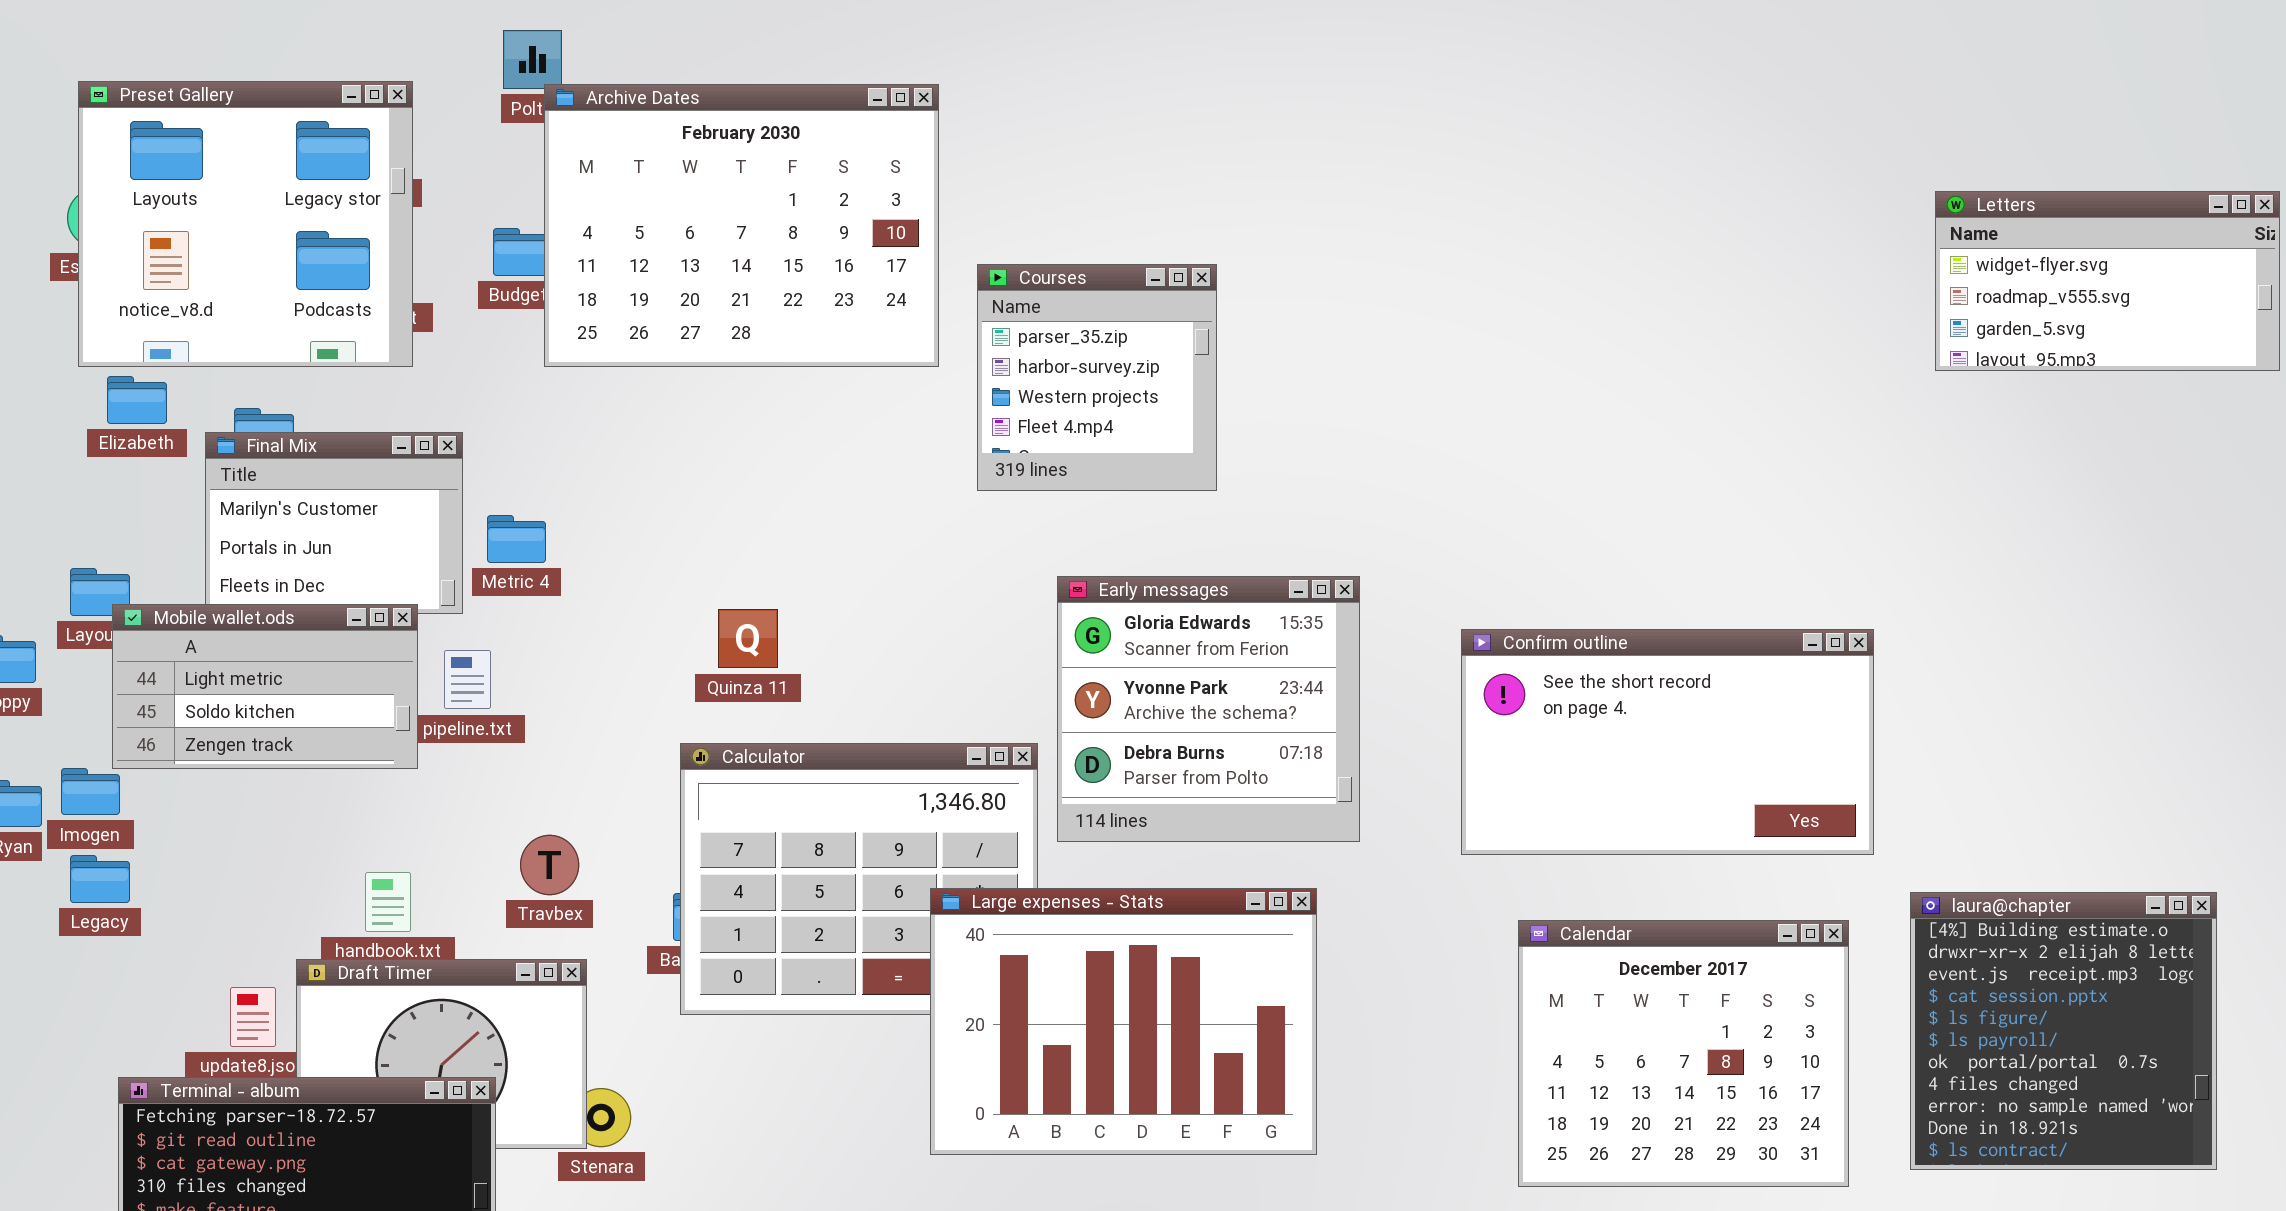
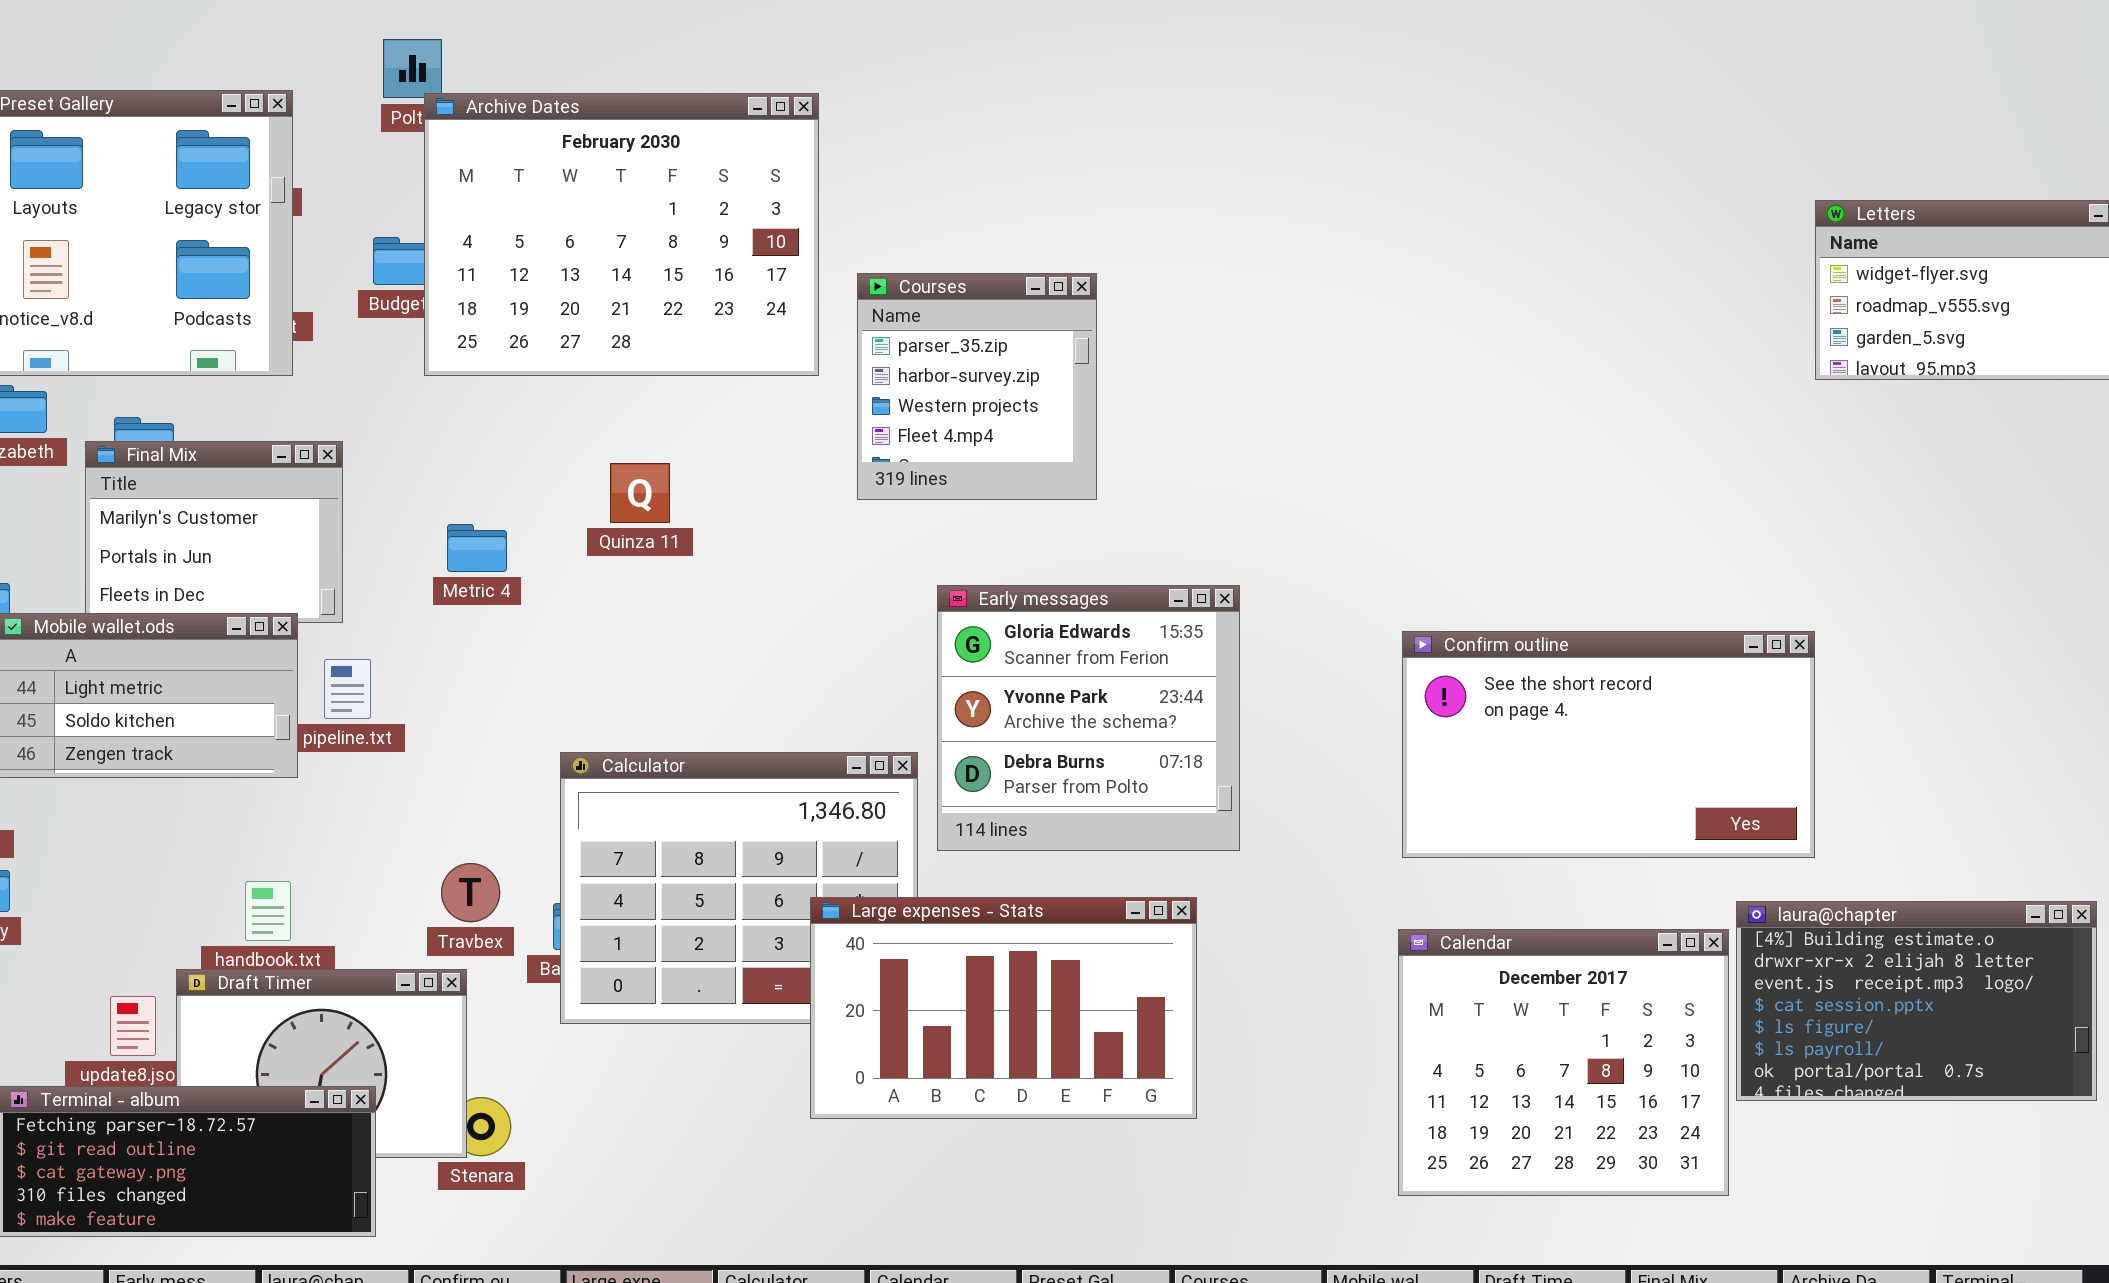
Metric 4: [487,515,546,563] -> [447,524,507,572], moved
Quinza 11: [718,609,778,668] -> [610,463,670,523], moved
Confirm outline: [1461,629,1874,855] -> [1402,631,1815,858], moved
Travbex: [520,835,579,895] -> [441,863,500,922], moved
Large expenses - Stats: [930,888,1317,1155] -> [810,897,1197,1119], resized
laura@chapter: [1910,892,2217,1170] -> [1736,901,2097,1101], resized

